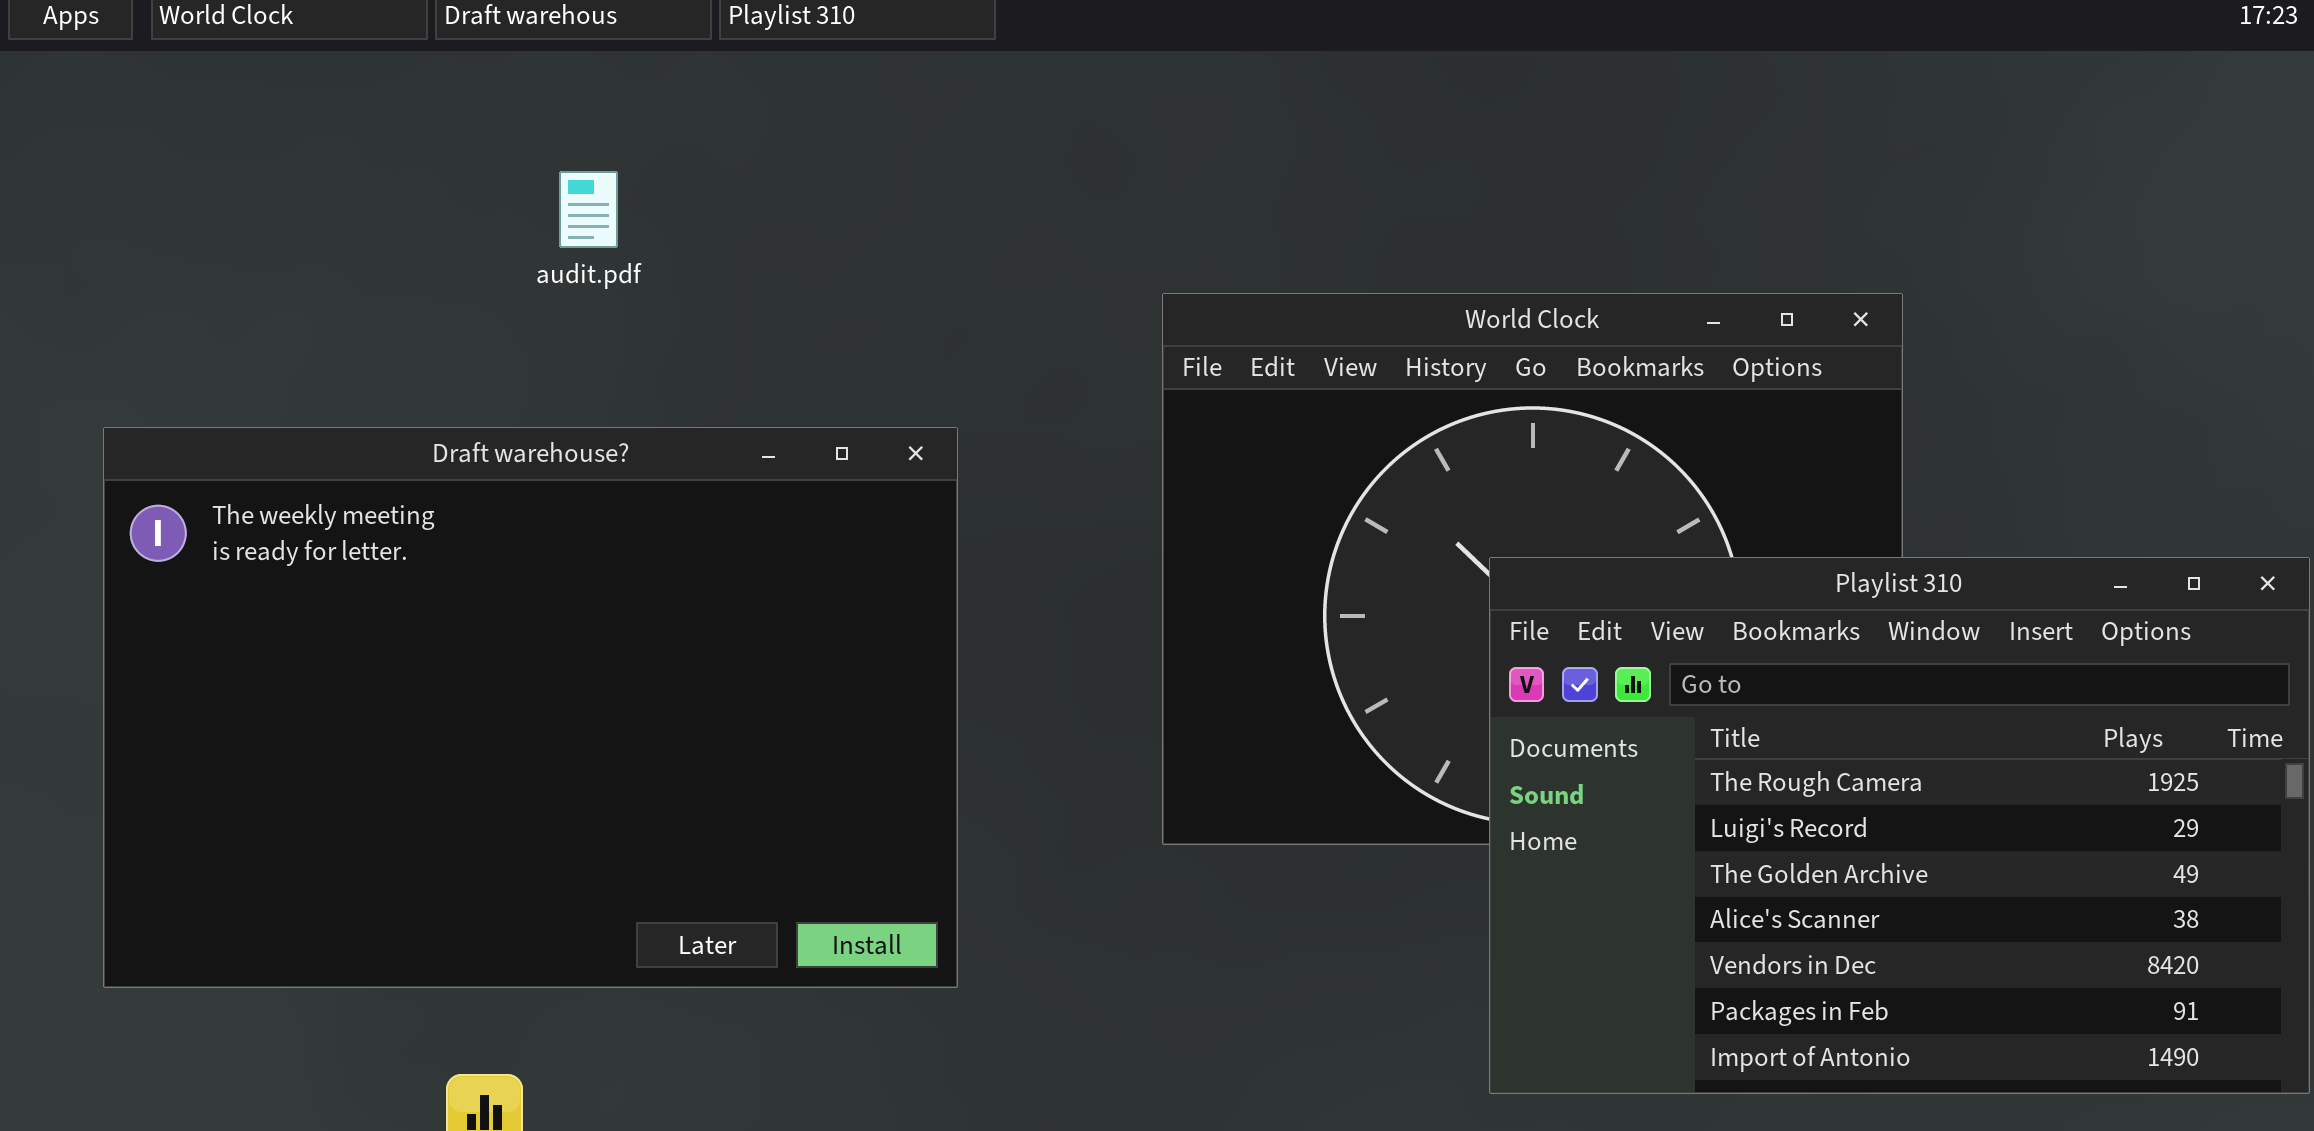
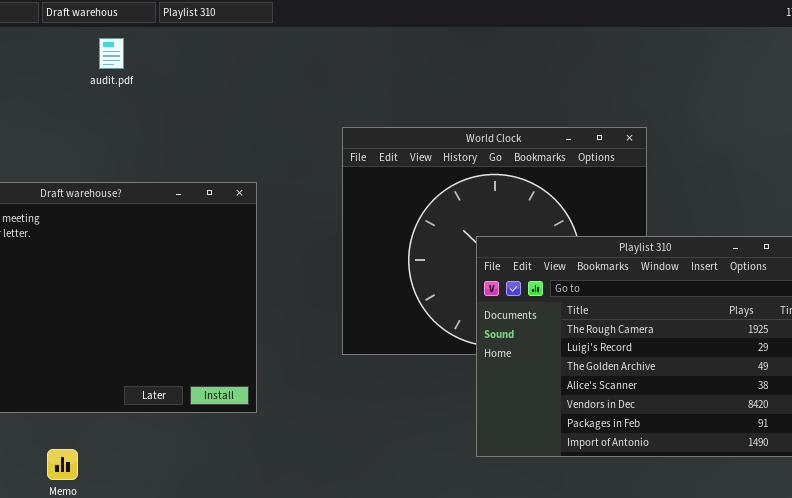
audit.pdf: [559,171,618,248] -> [99,38,124,69], moved

